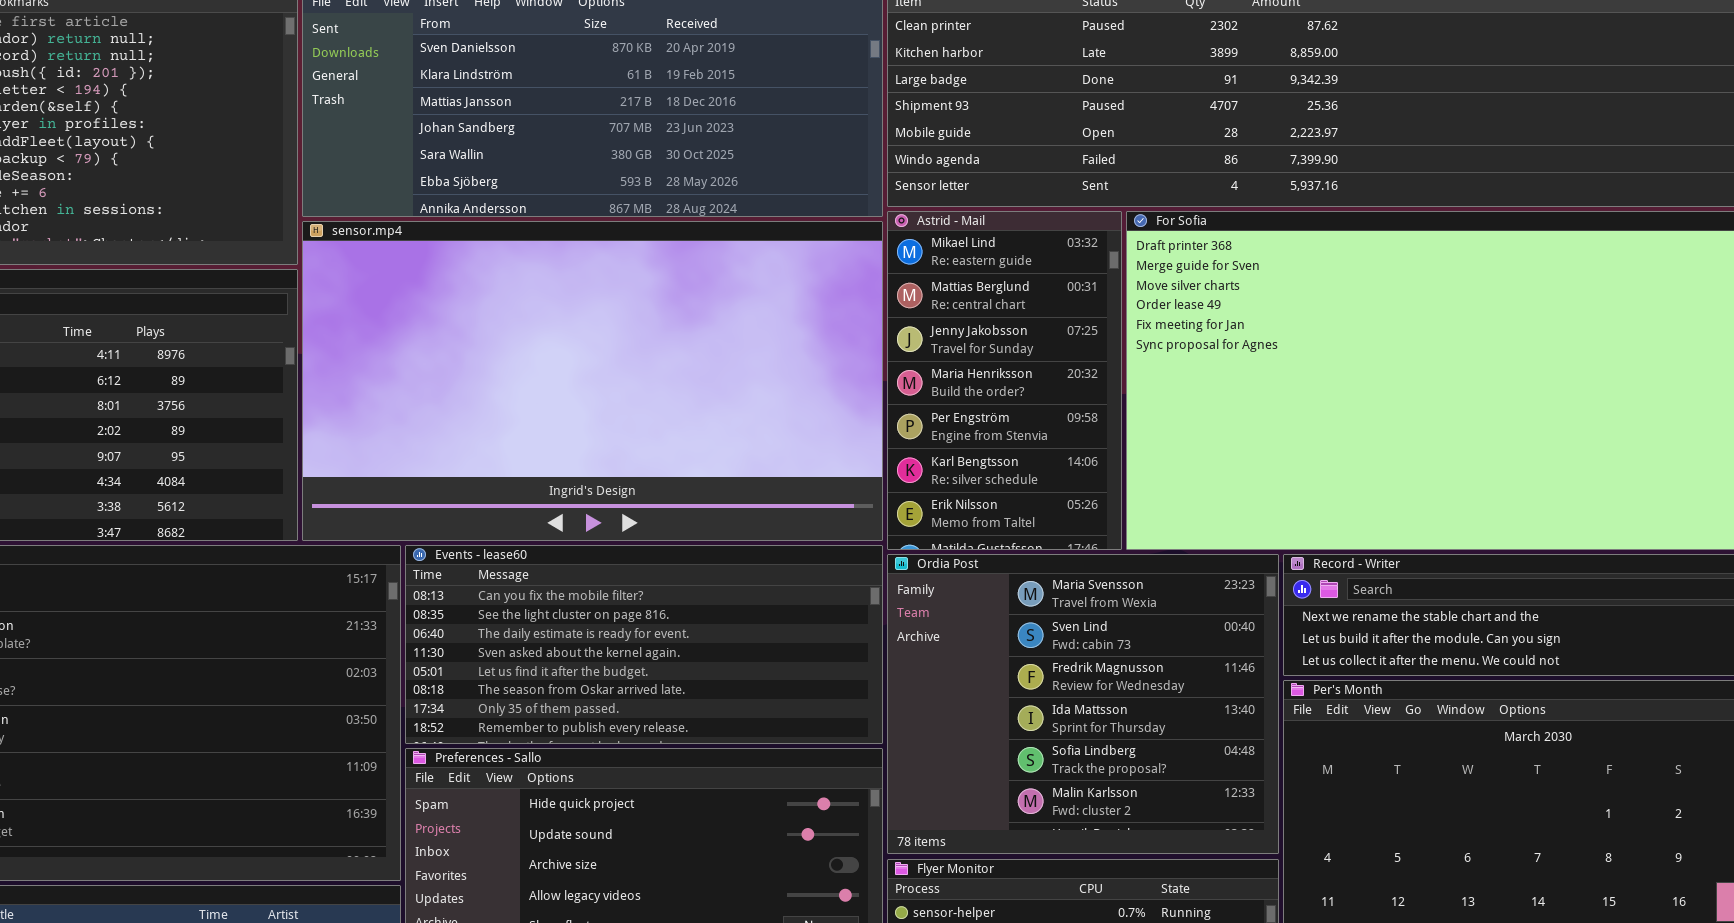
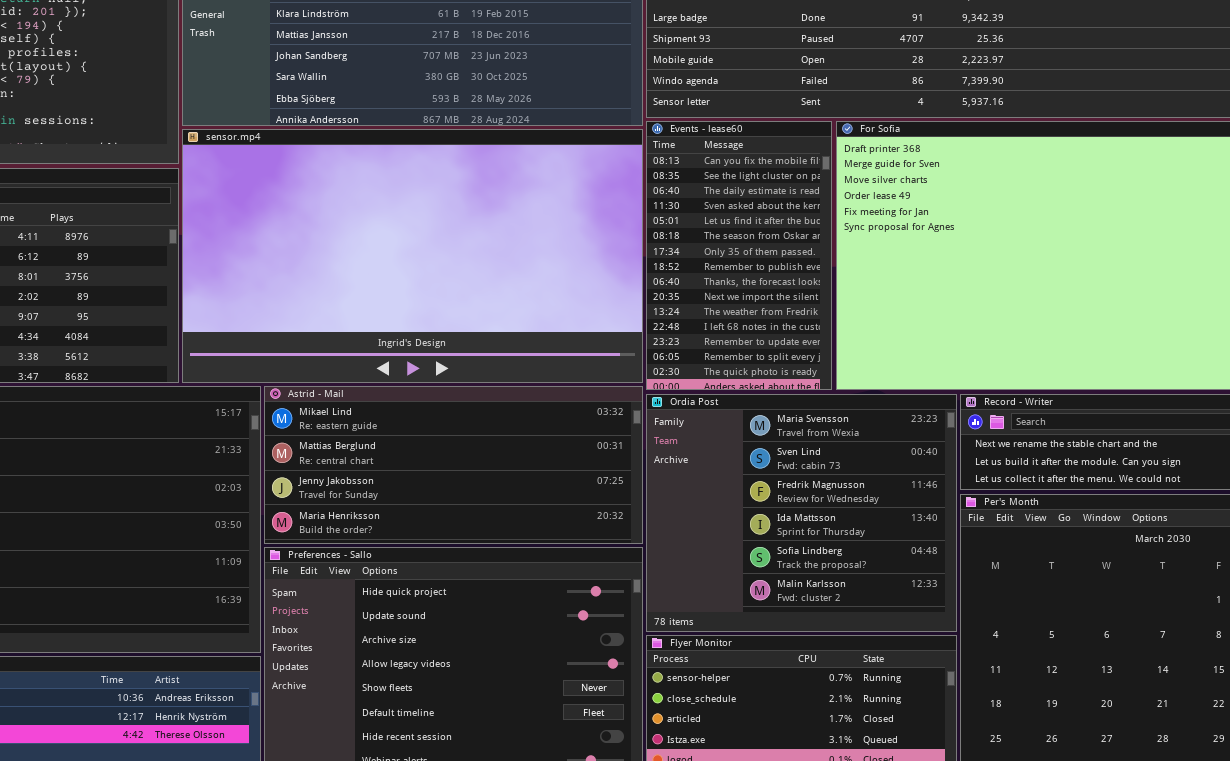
Astrid - Mail: [887,211,1122,550] -> [264,386,643,544], moved, resized
Events - lease60: [405,545,883,744] -> [646,121,832,390], moved, resized

